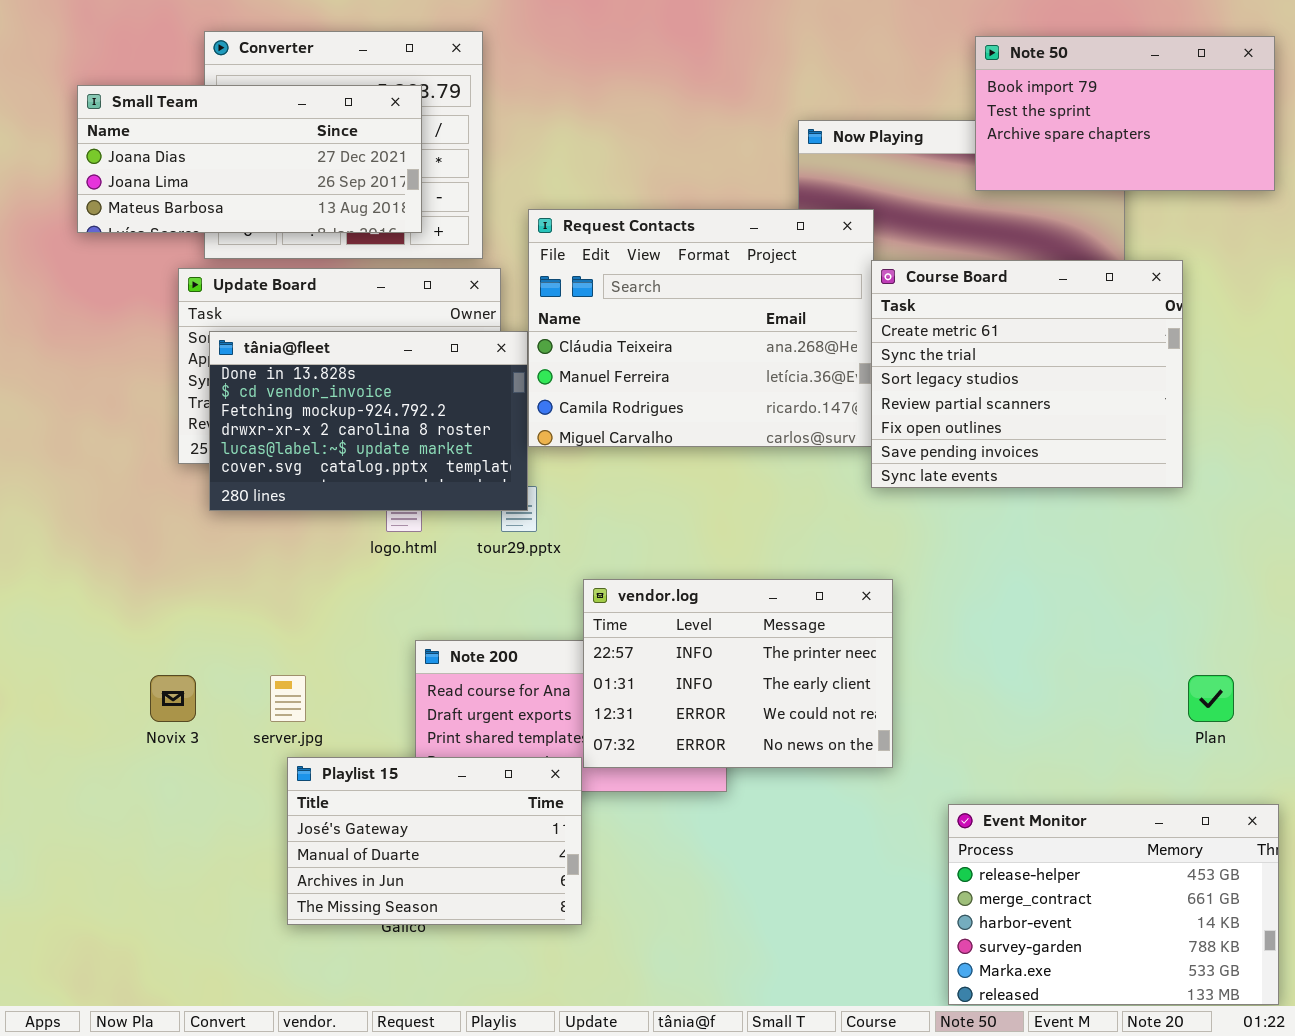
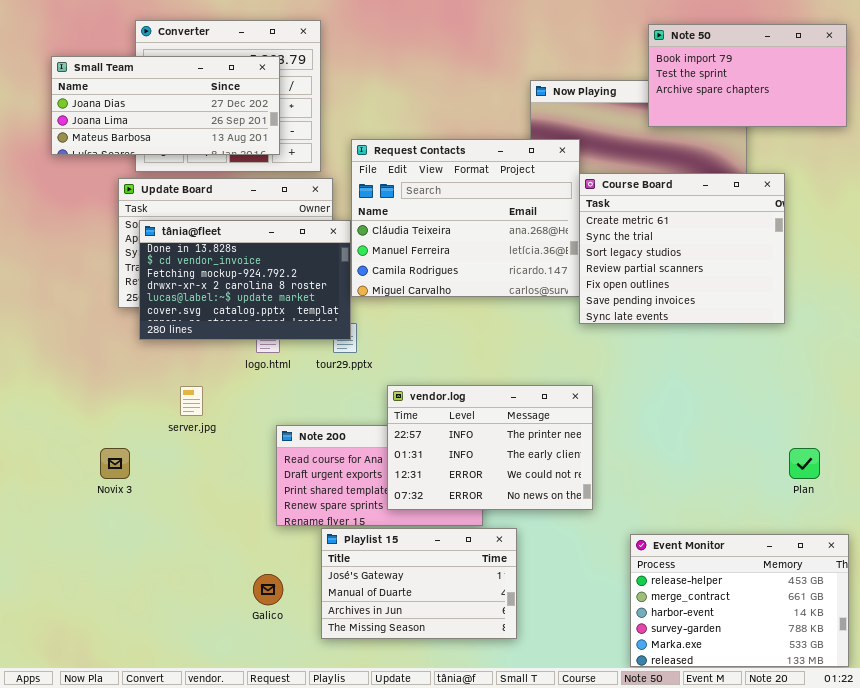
server.jpg: [270,675,306,722] -> [180,386,203,416], moved
Playlist 15: [287,757,582,925] -> [321,528,517,639], moved

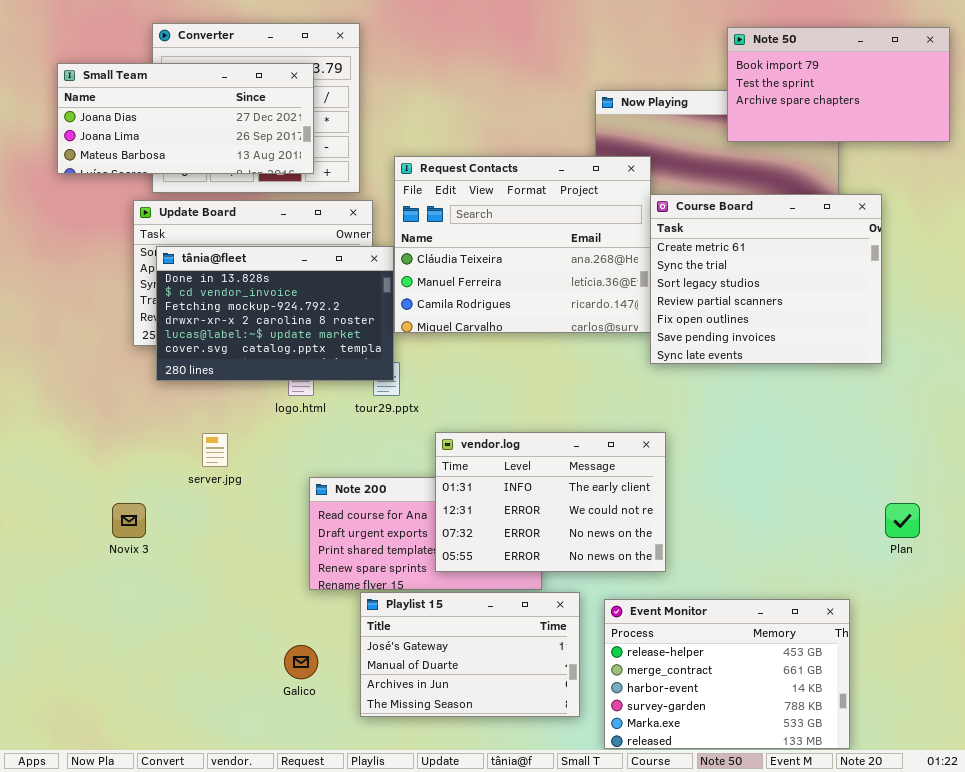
vendor.log: [387,385,593,510] -> [435,432,666,572], scrolled down 1 row
Event Monitor: [630,534,849,667] -> [604,599,850,749], moved

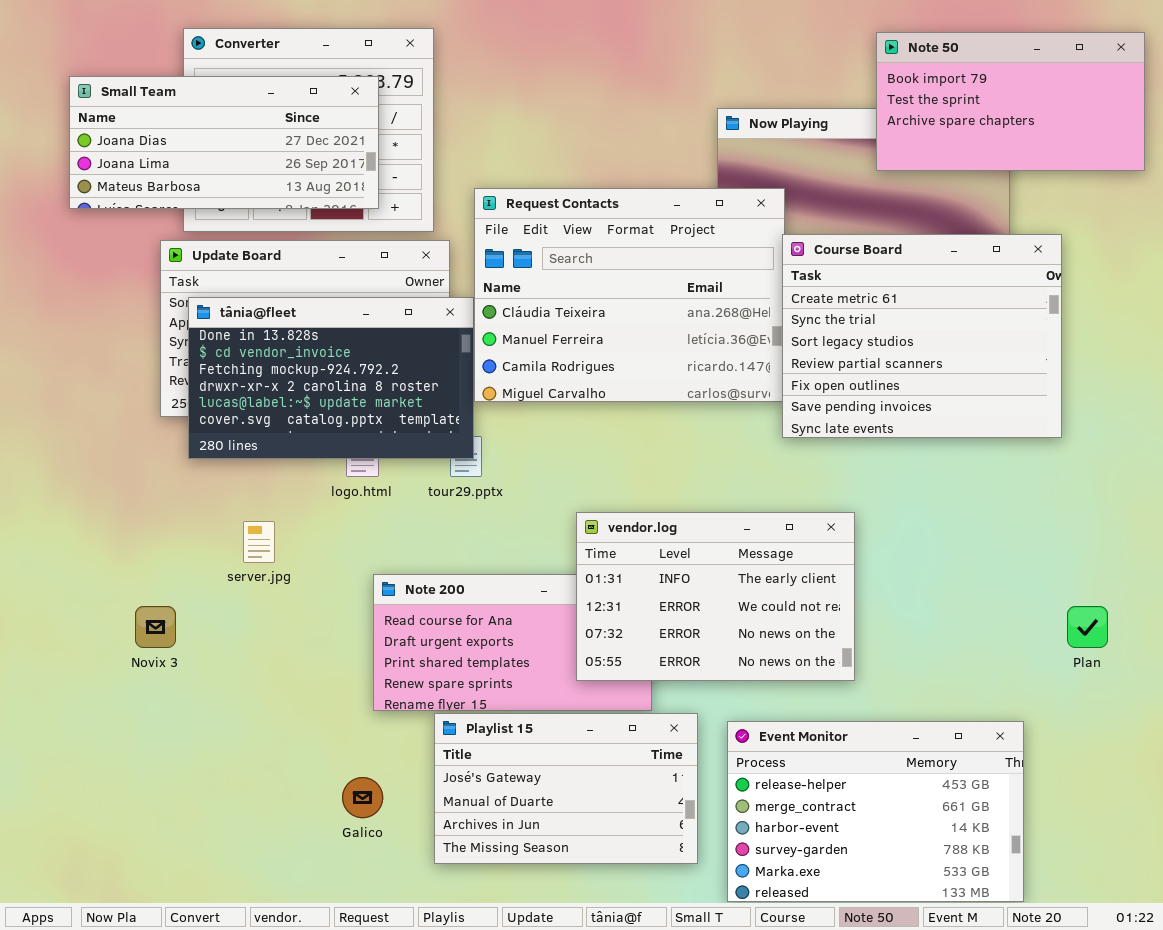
vendor.log: [435,432,666,572] -> [576,512,855,681], moved

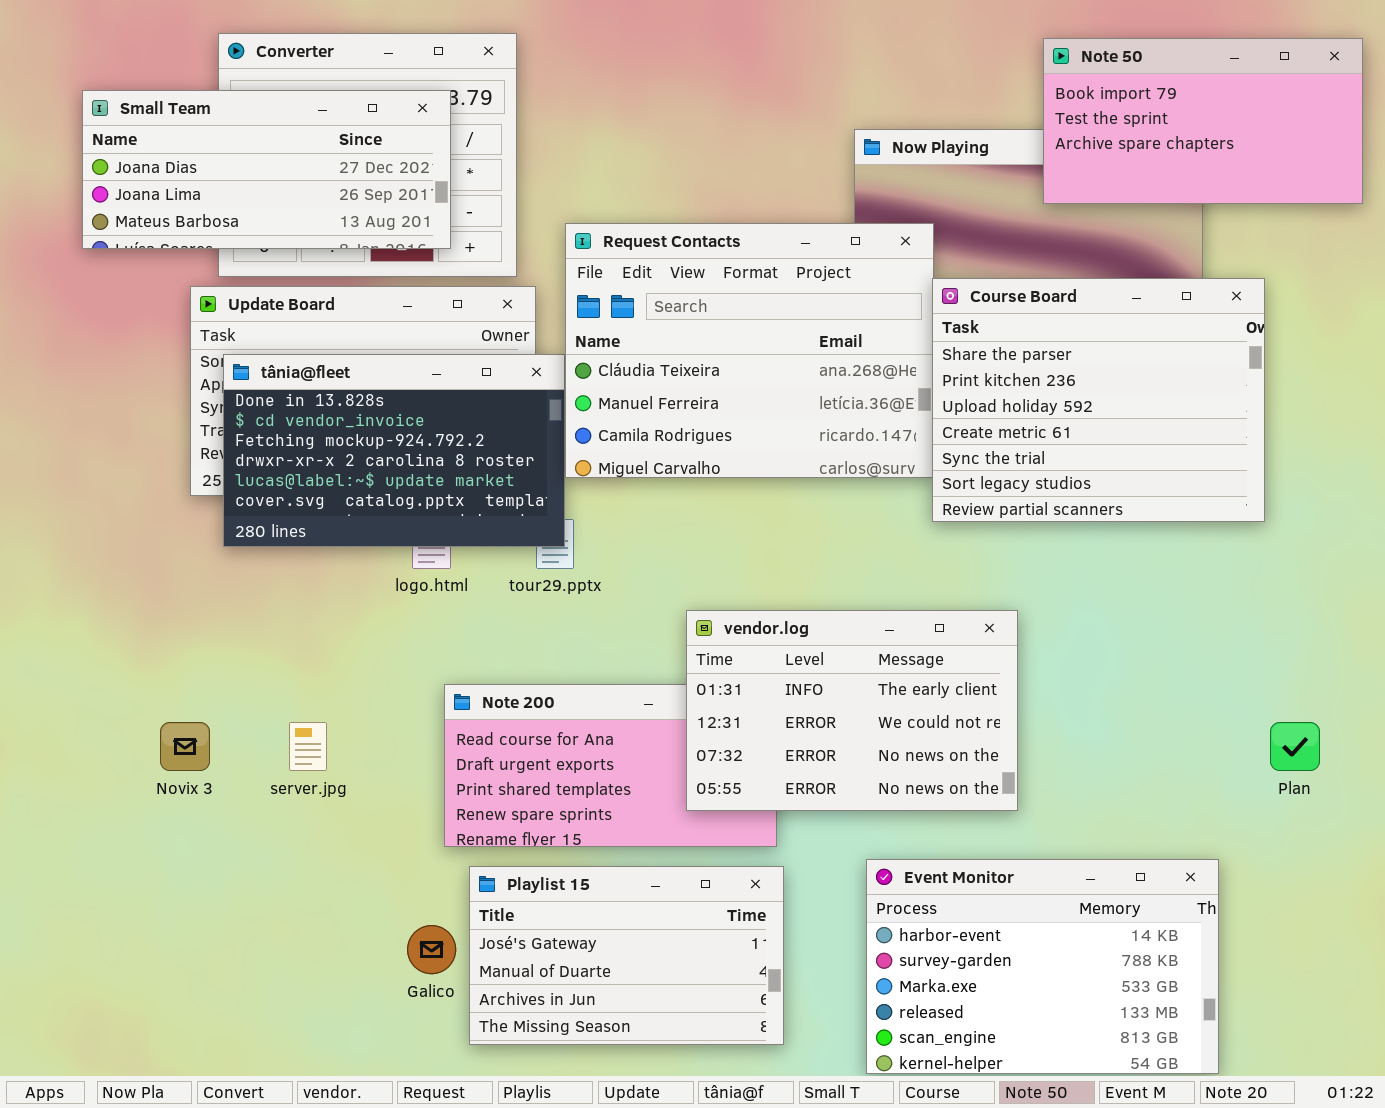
Course Board: [782,234,1062,438] -> [932,278,1265,522], scrolled up 3 rows
server.jpg: [243,521,275,563] -> [289,722,327,771], moved
Playlist 15: [434,713,698,864] -> [469,866,784,1045], moved
Event Monitor: [727,721,1024,902] -> [866,859,1219,1074], scrolled down 2 rows

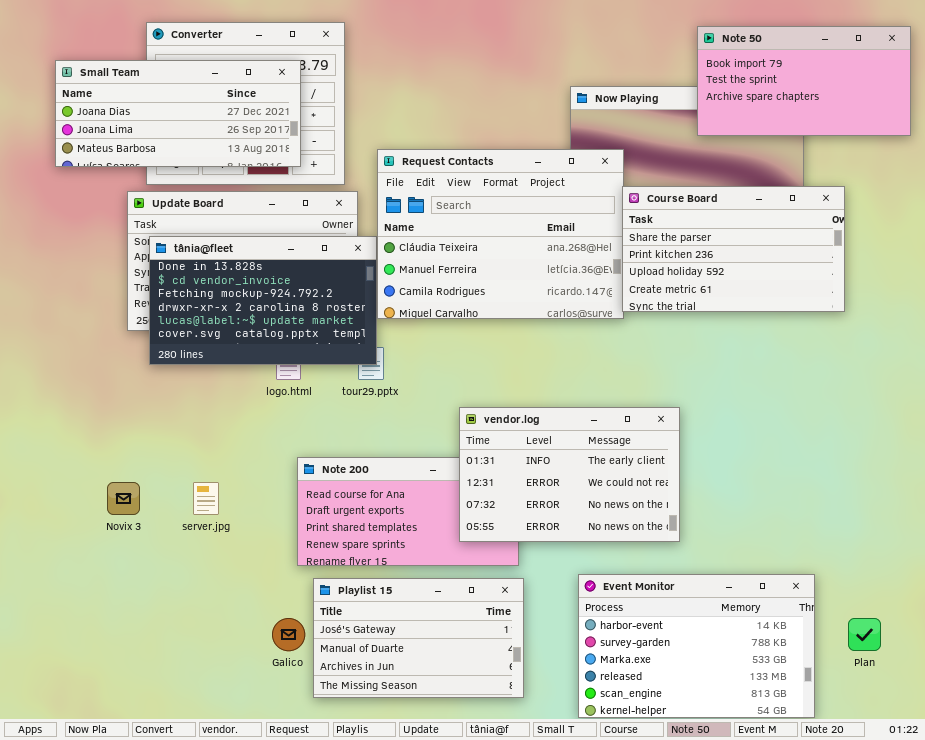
Course Board: [932,278,1265,522] -> [622,186,845,312], resized
Plan: [1270,722,1320,771] -> [848,618,881,651], moved

